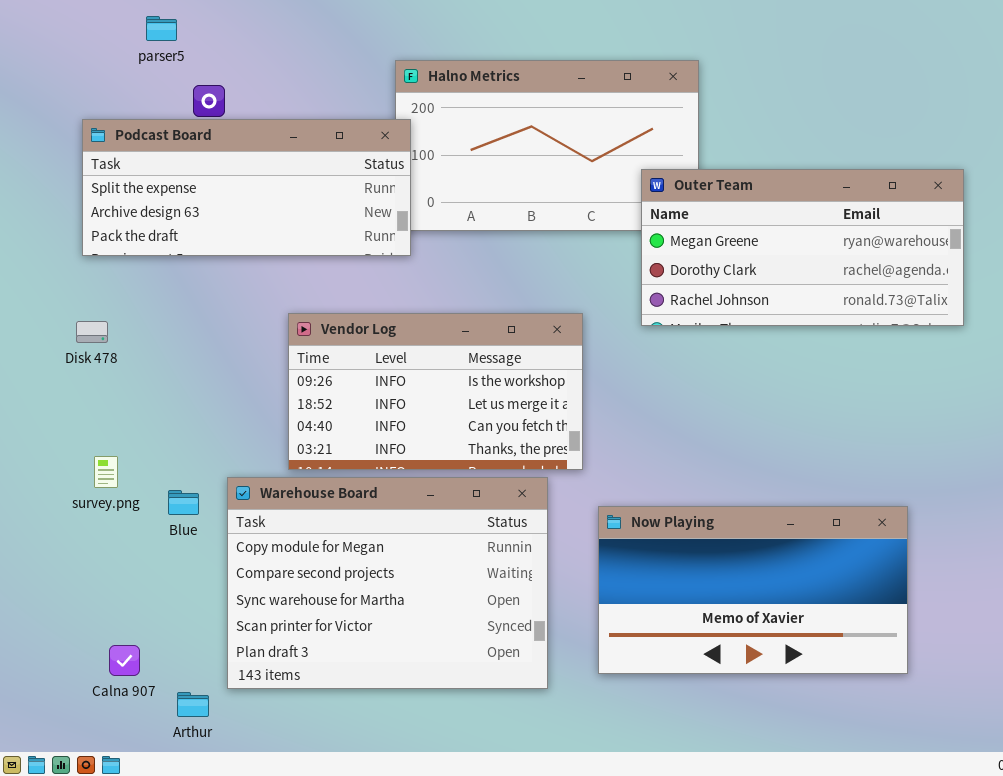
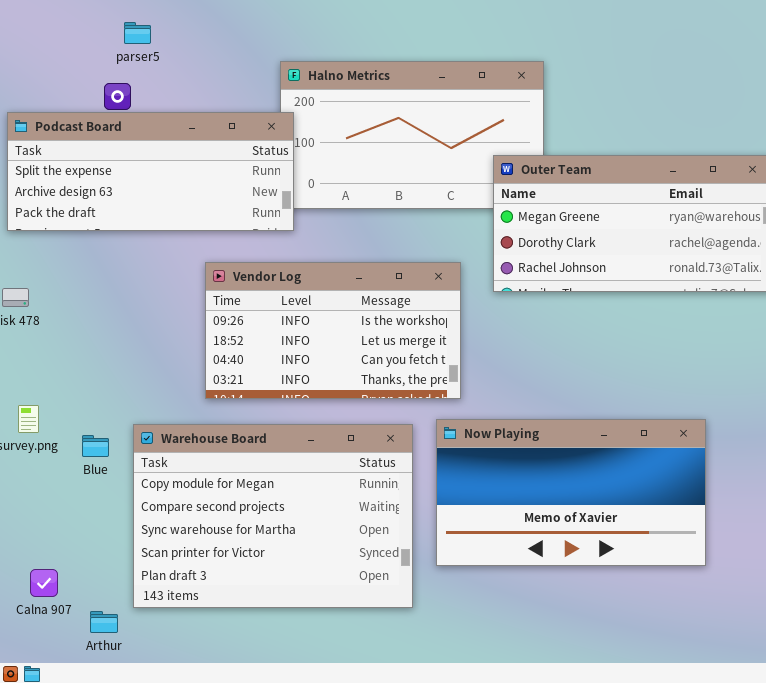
parser5: [146,16,177,41] -> [124,22,151,44], moved
Vendor Log: [288,313,583,470] -> [205,262,461,399], moved
Now Playing: [598,506,908,674] -> [436,419,706,566], moved

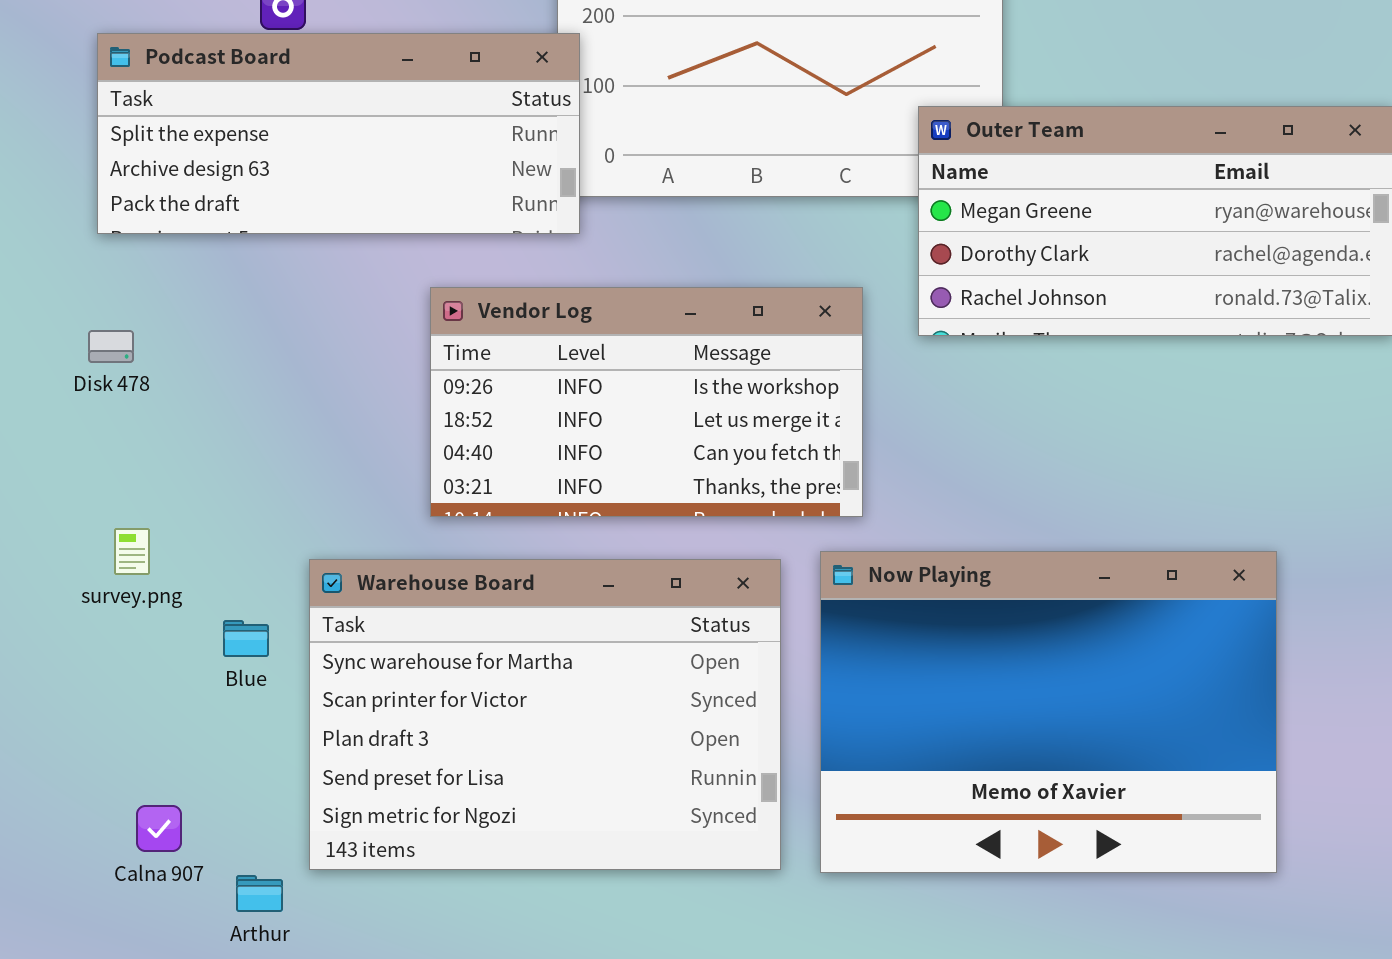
Now Playing: [436,419,706,566] -> [820,551,1277,873], resized
Warehouse Board: [133,424,413,608] -> [309,559,781,870], scrolled down 2 rows
Blue: [82,435,109,457] -> [223,620,269,657], moved

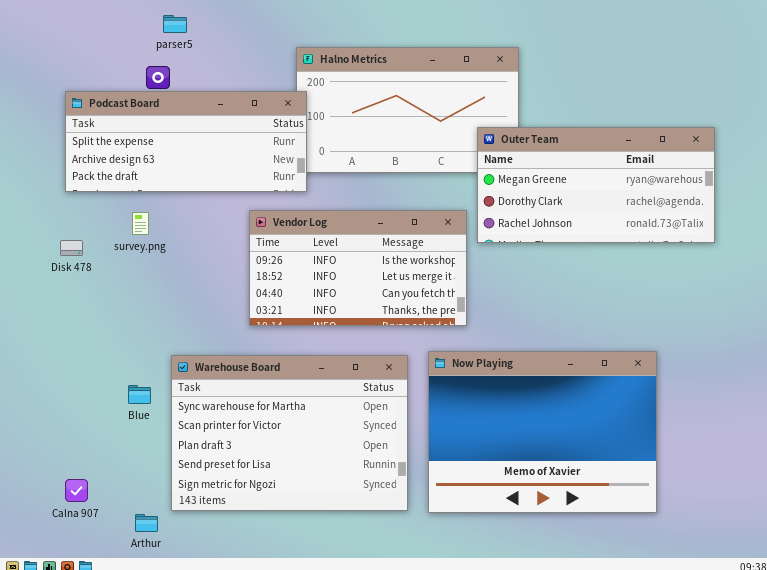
Vendor Log: [430,287,863,517] -> [249,210,467,326], moved
survey.png: [114,528,150,575] -> [132,212,149,235], moved
Calna 907: [136,805,182,852] -> [65,479,88,502], moved

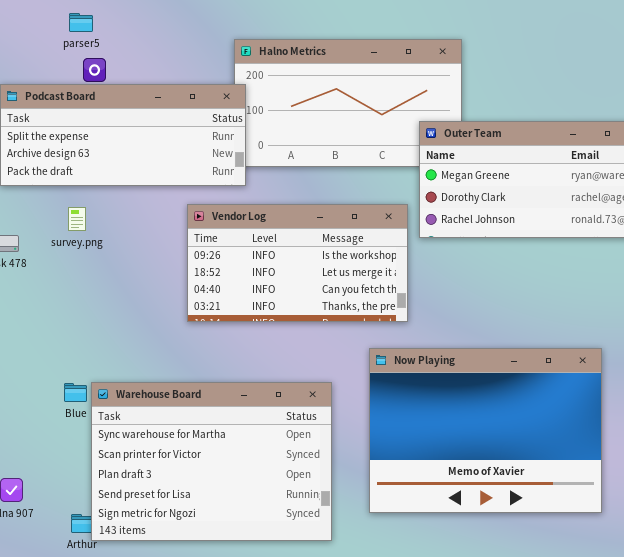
parser5: [163,15,187,33] -> [69,13,93,32], moved
Warehouse Board: [171,355,408,511] -> [91,382,332,541], moved

